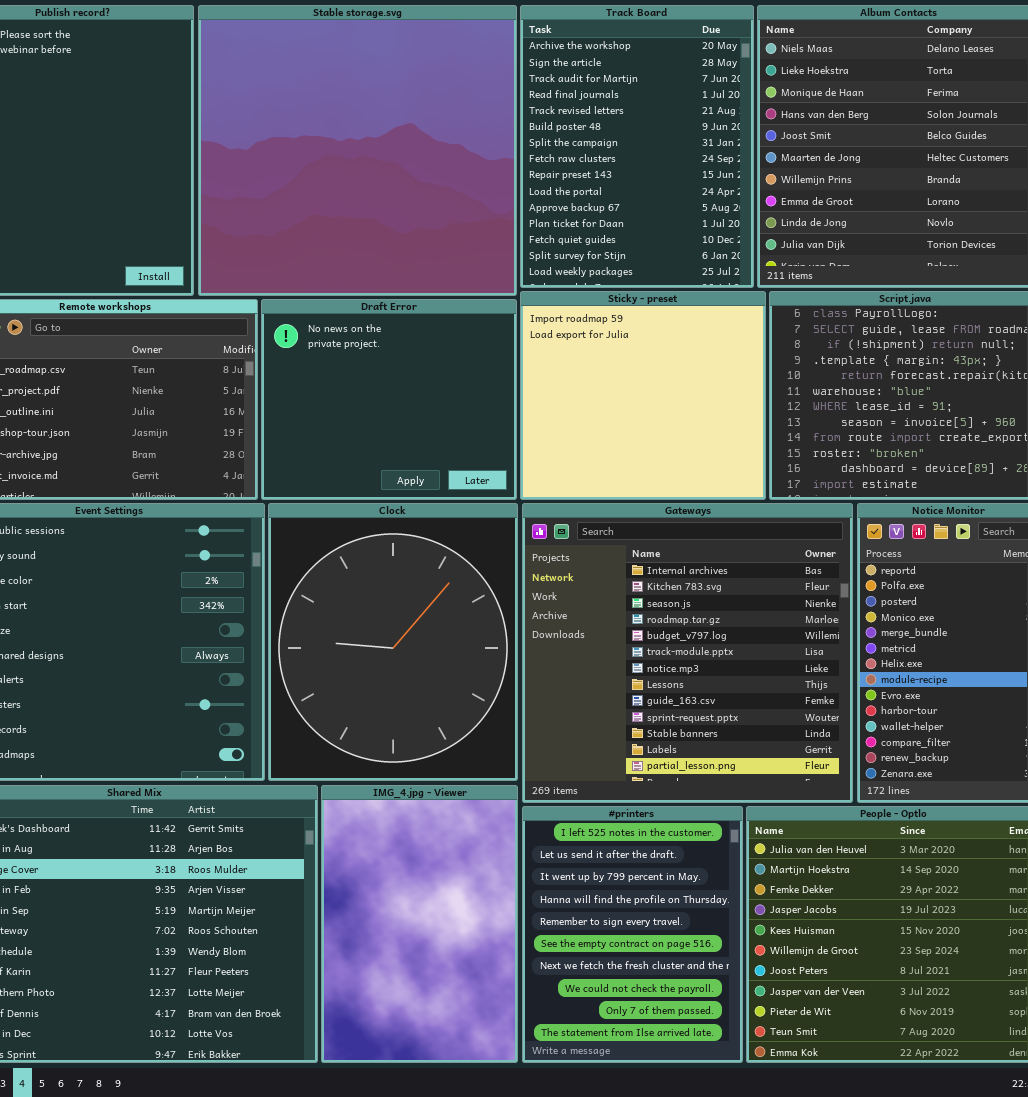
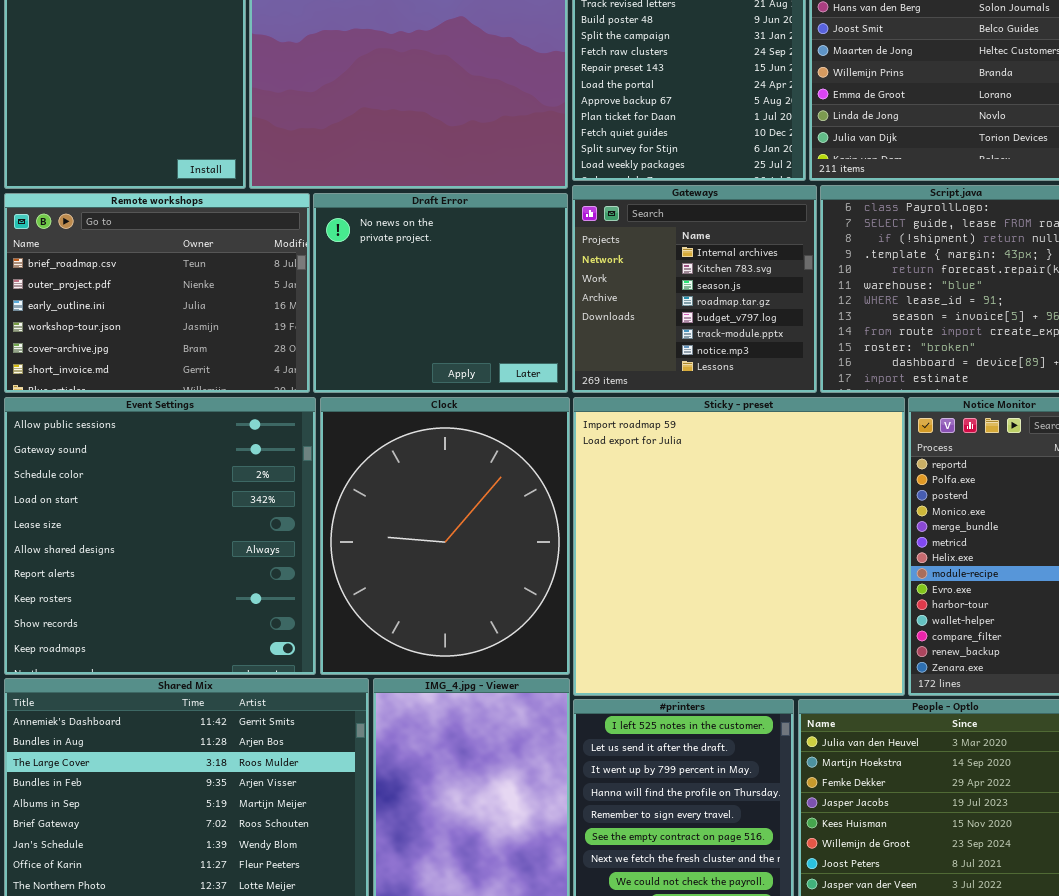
Sticky - preset: [520,291,766,500] -> [573,397,905,696], moved, resized
Gateways: [522,503,853,803] -> [572,185,817,393], moved, resized

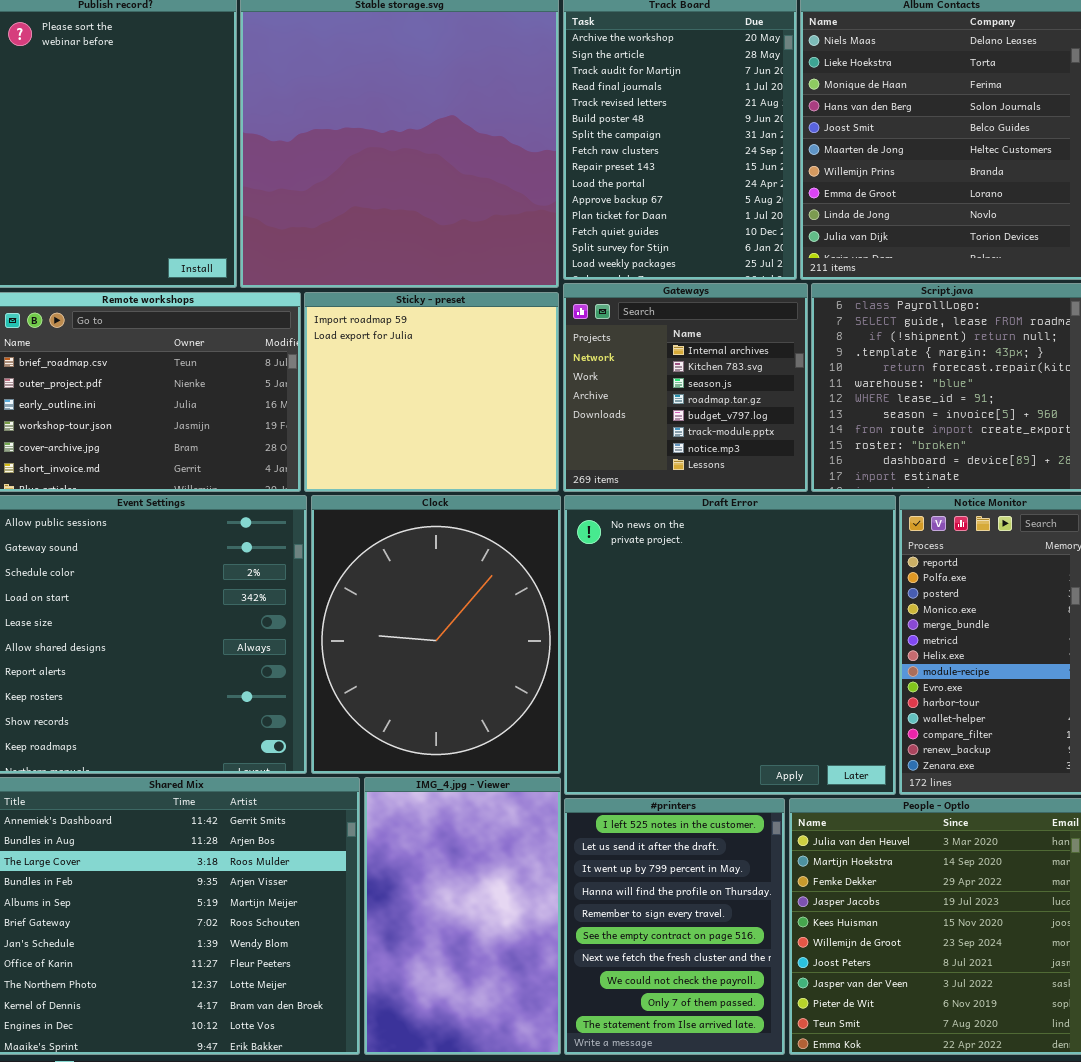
Draft Error: [313,193,568,393] -> [564,495,896,795], moved, resized
Sticky - preset: [573,397,905,696] -> [304,292,559,492], moved, resized

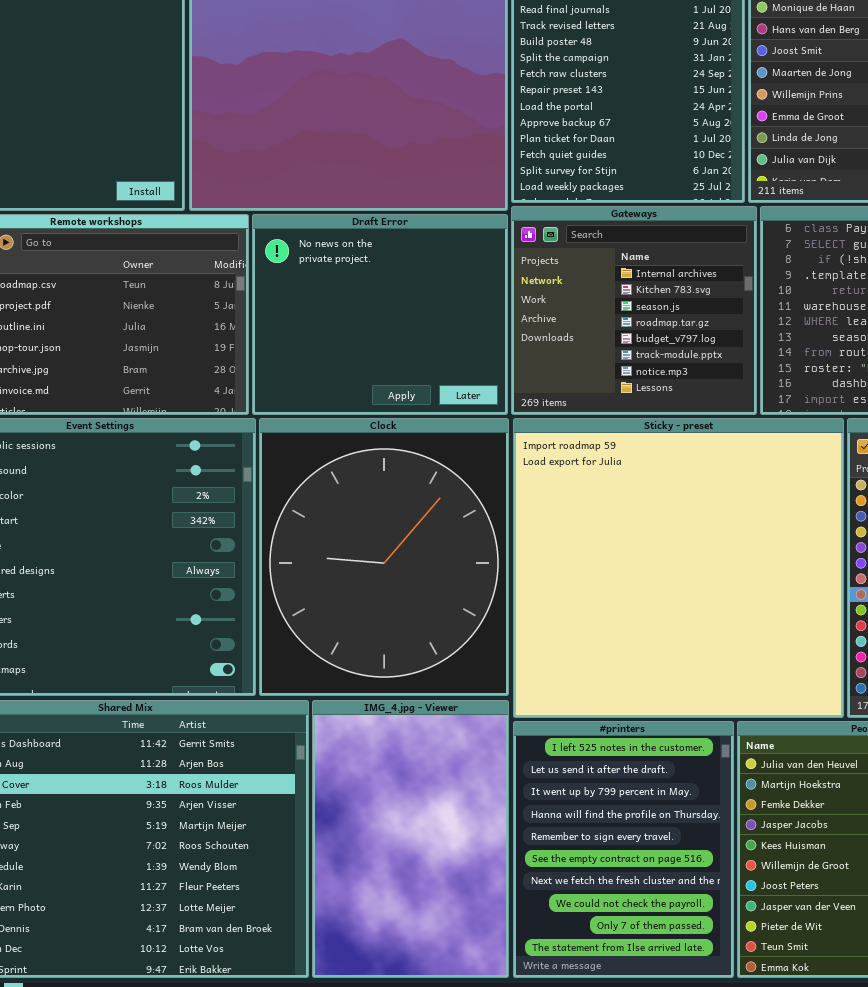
Sticky - preset: [304,292,559,492] -> [513,418,844,718], moved, resized
Draft Error: [564,495,896,795] -> [252,214,508,415], moved, resized

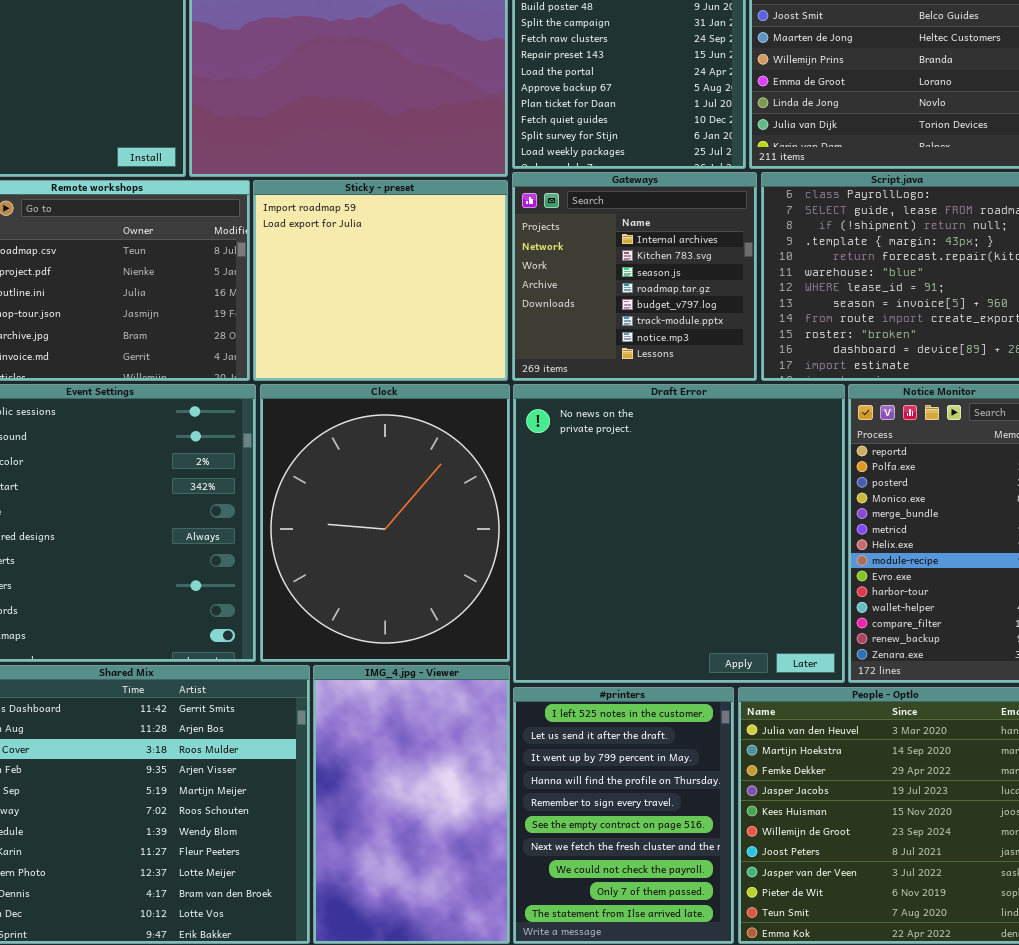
Draft Error: [252,214,508,415] -> [513,384,845,683], moved, resized
Sticky - preset: [513,418,844,718] -> [253,180,508,381], moved, resized

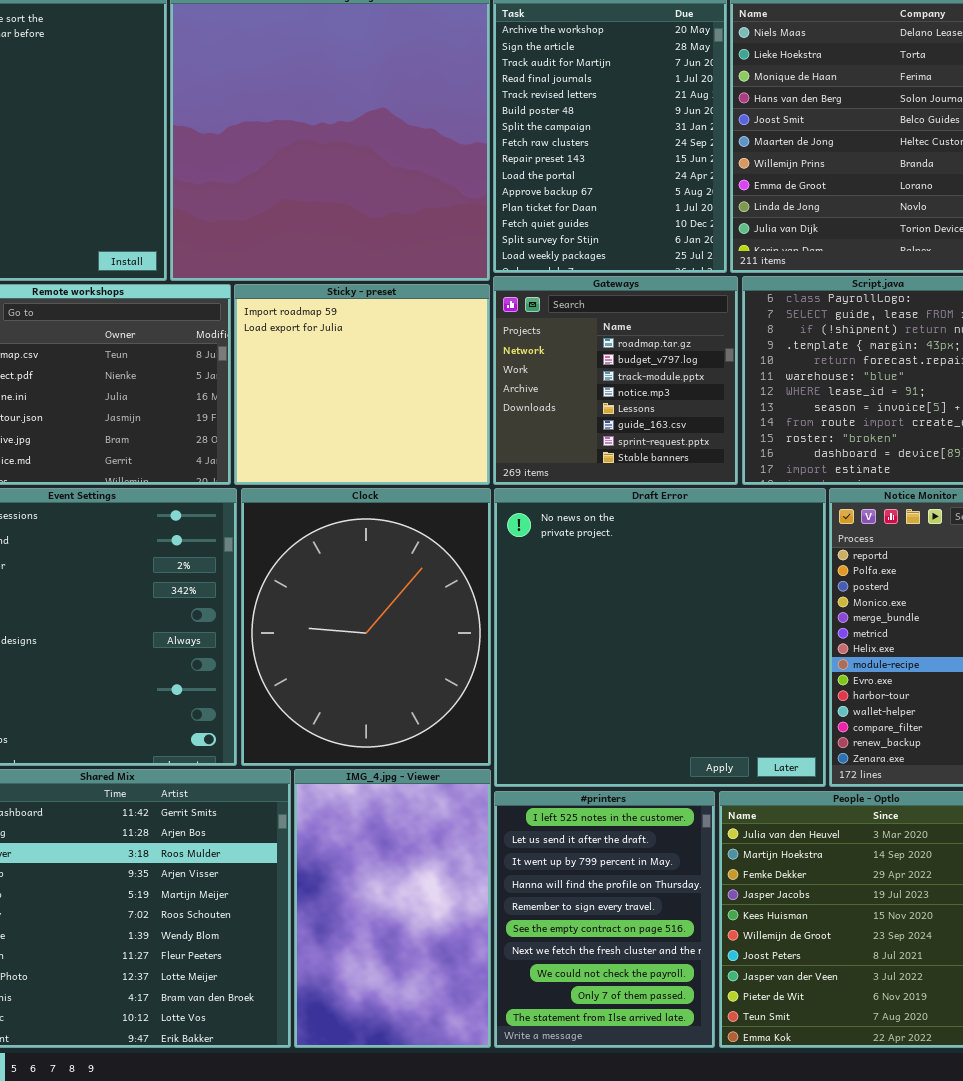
Gateways: [512,172,757,381] -> [493,276,738,485], scrolled down 3 rows

